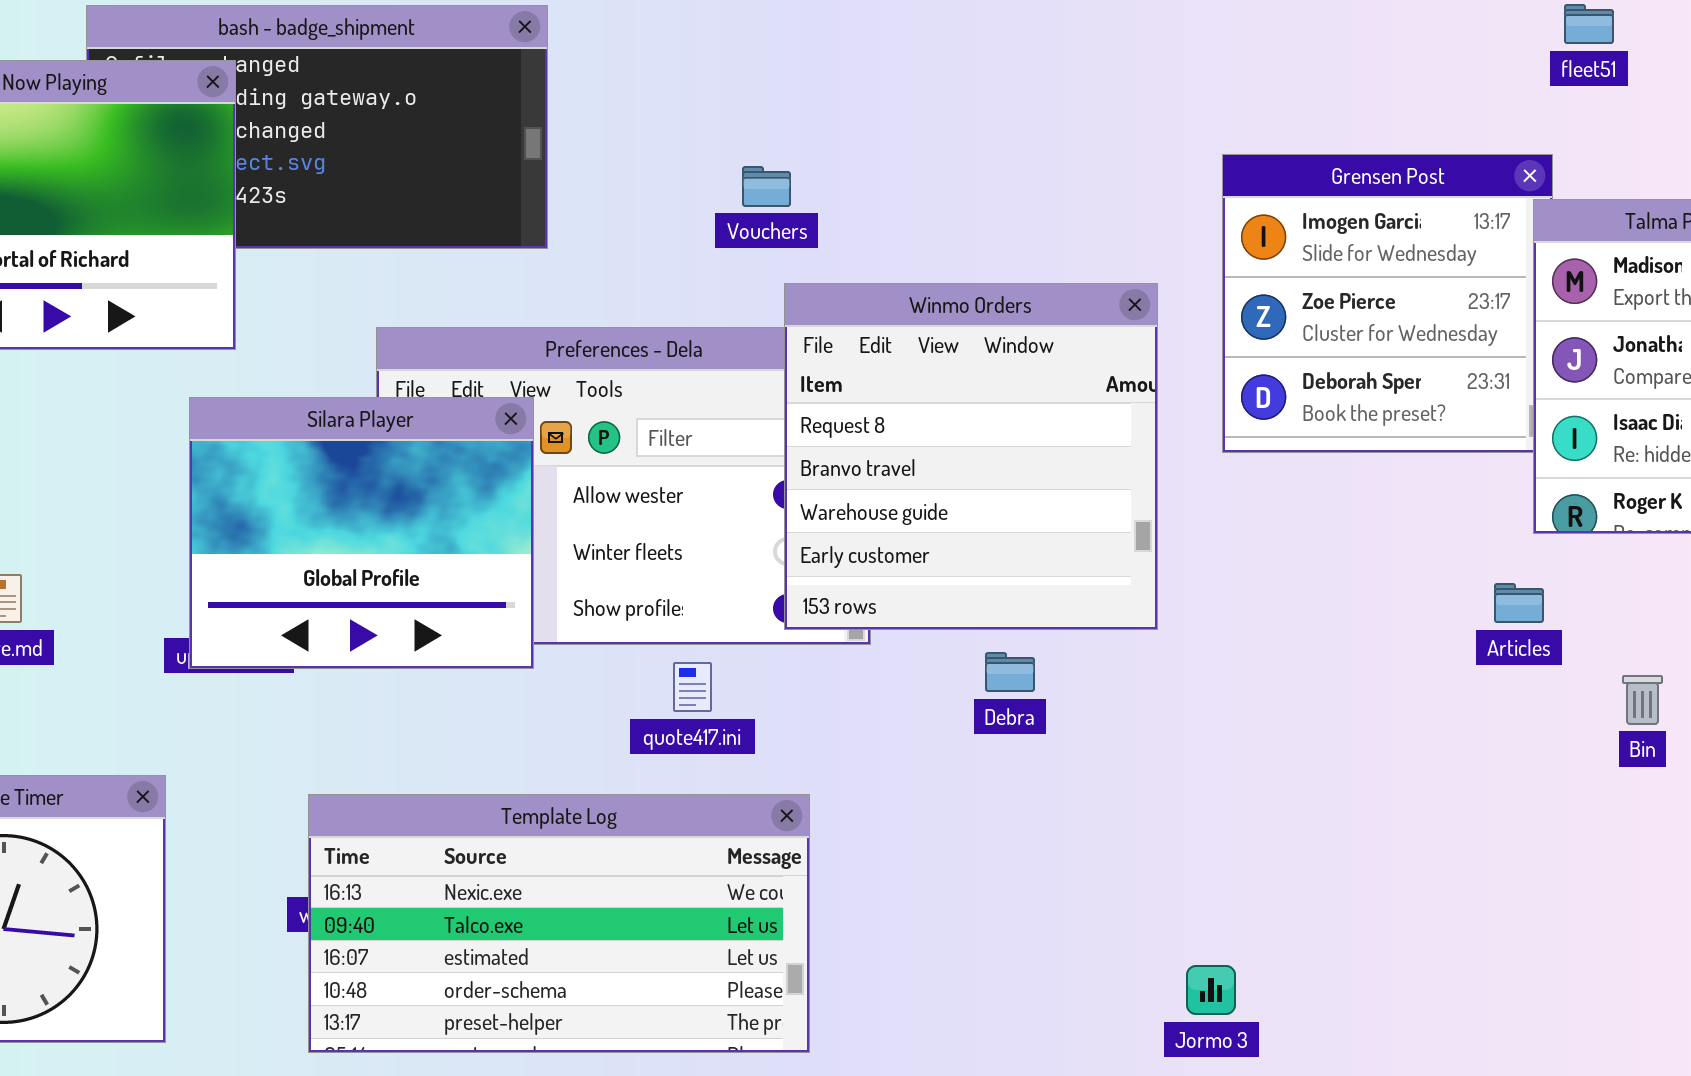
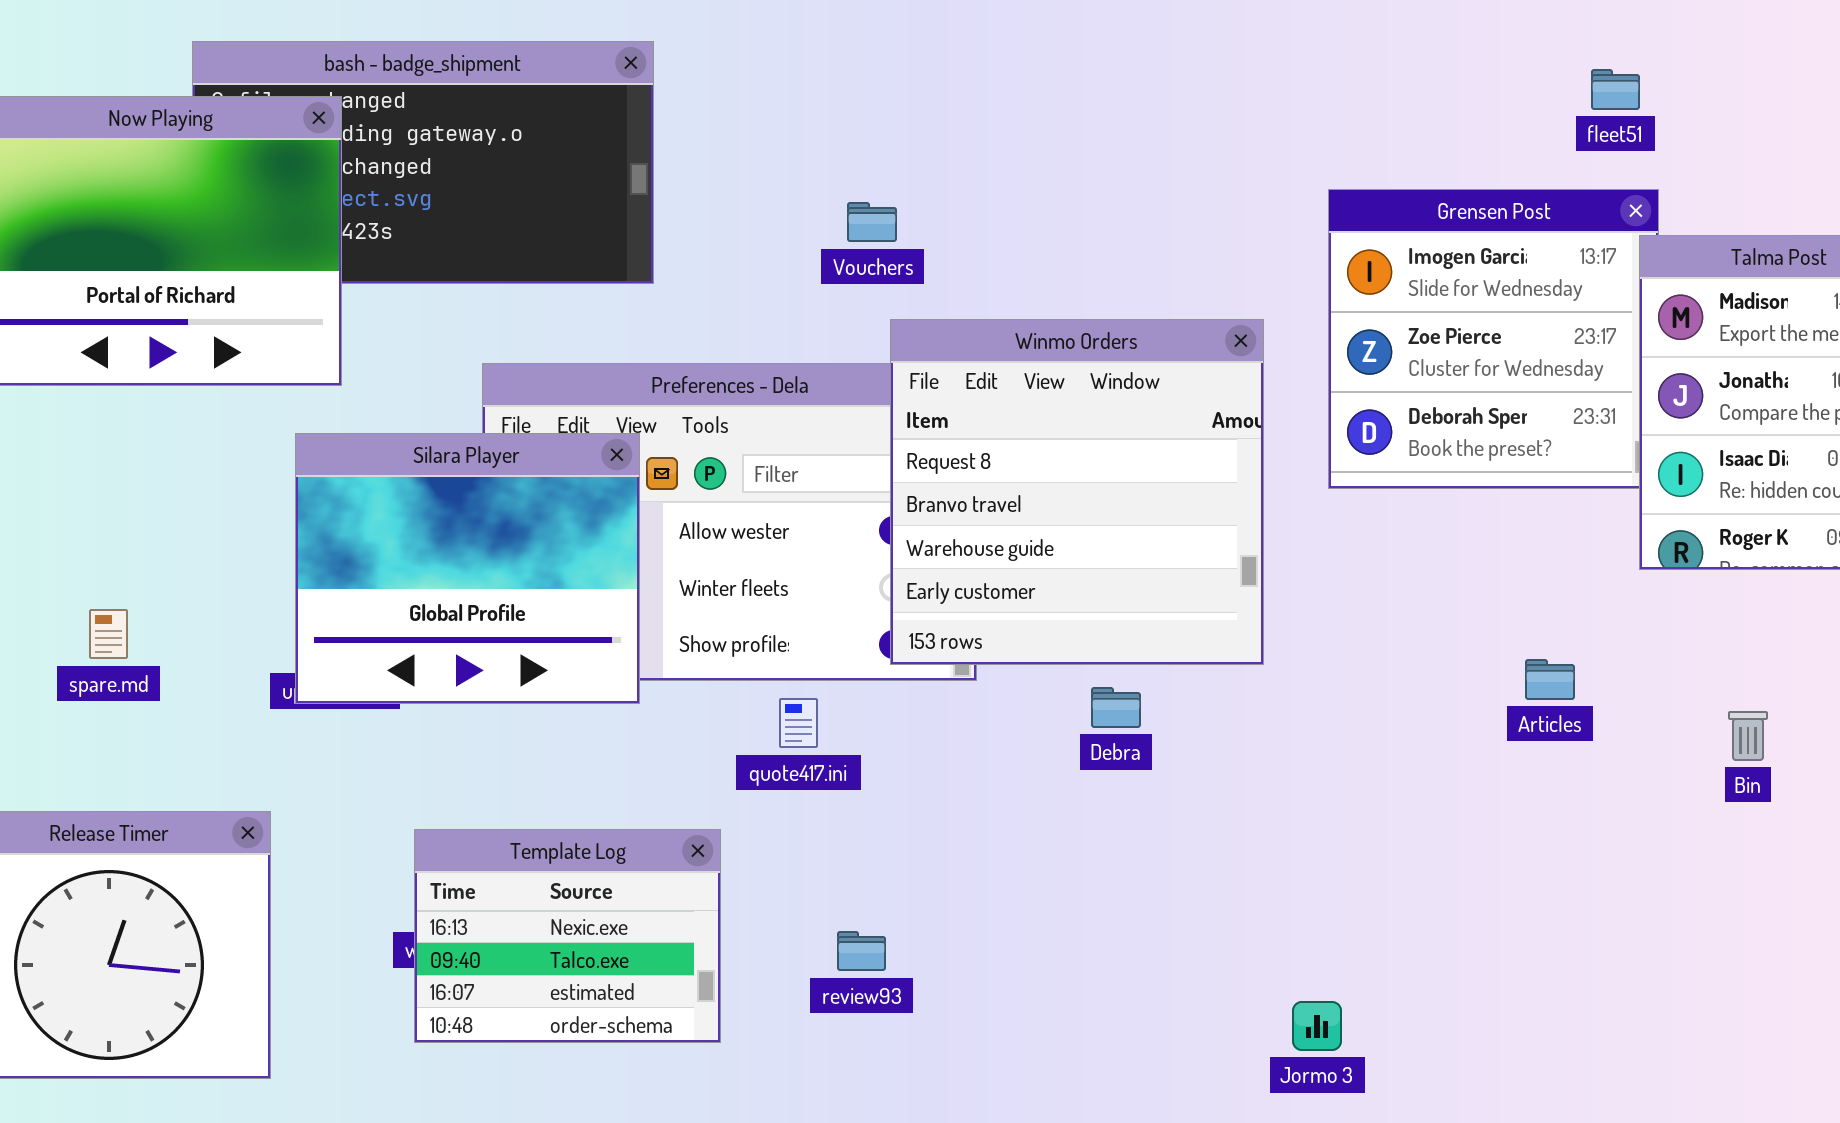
fleet51: [1564,4,1614,44] -> [1591,69,1640,110], moved
Articles: [1494,583,1544,623] -> [1525,659,1575,700], moved
Template Log: [308,794,810,1053] -> [414,829,721,1043], resized

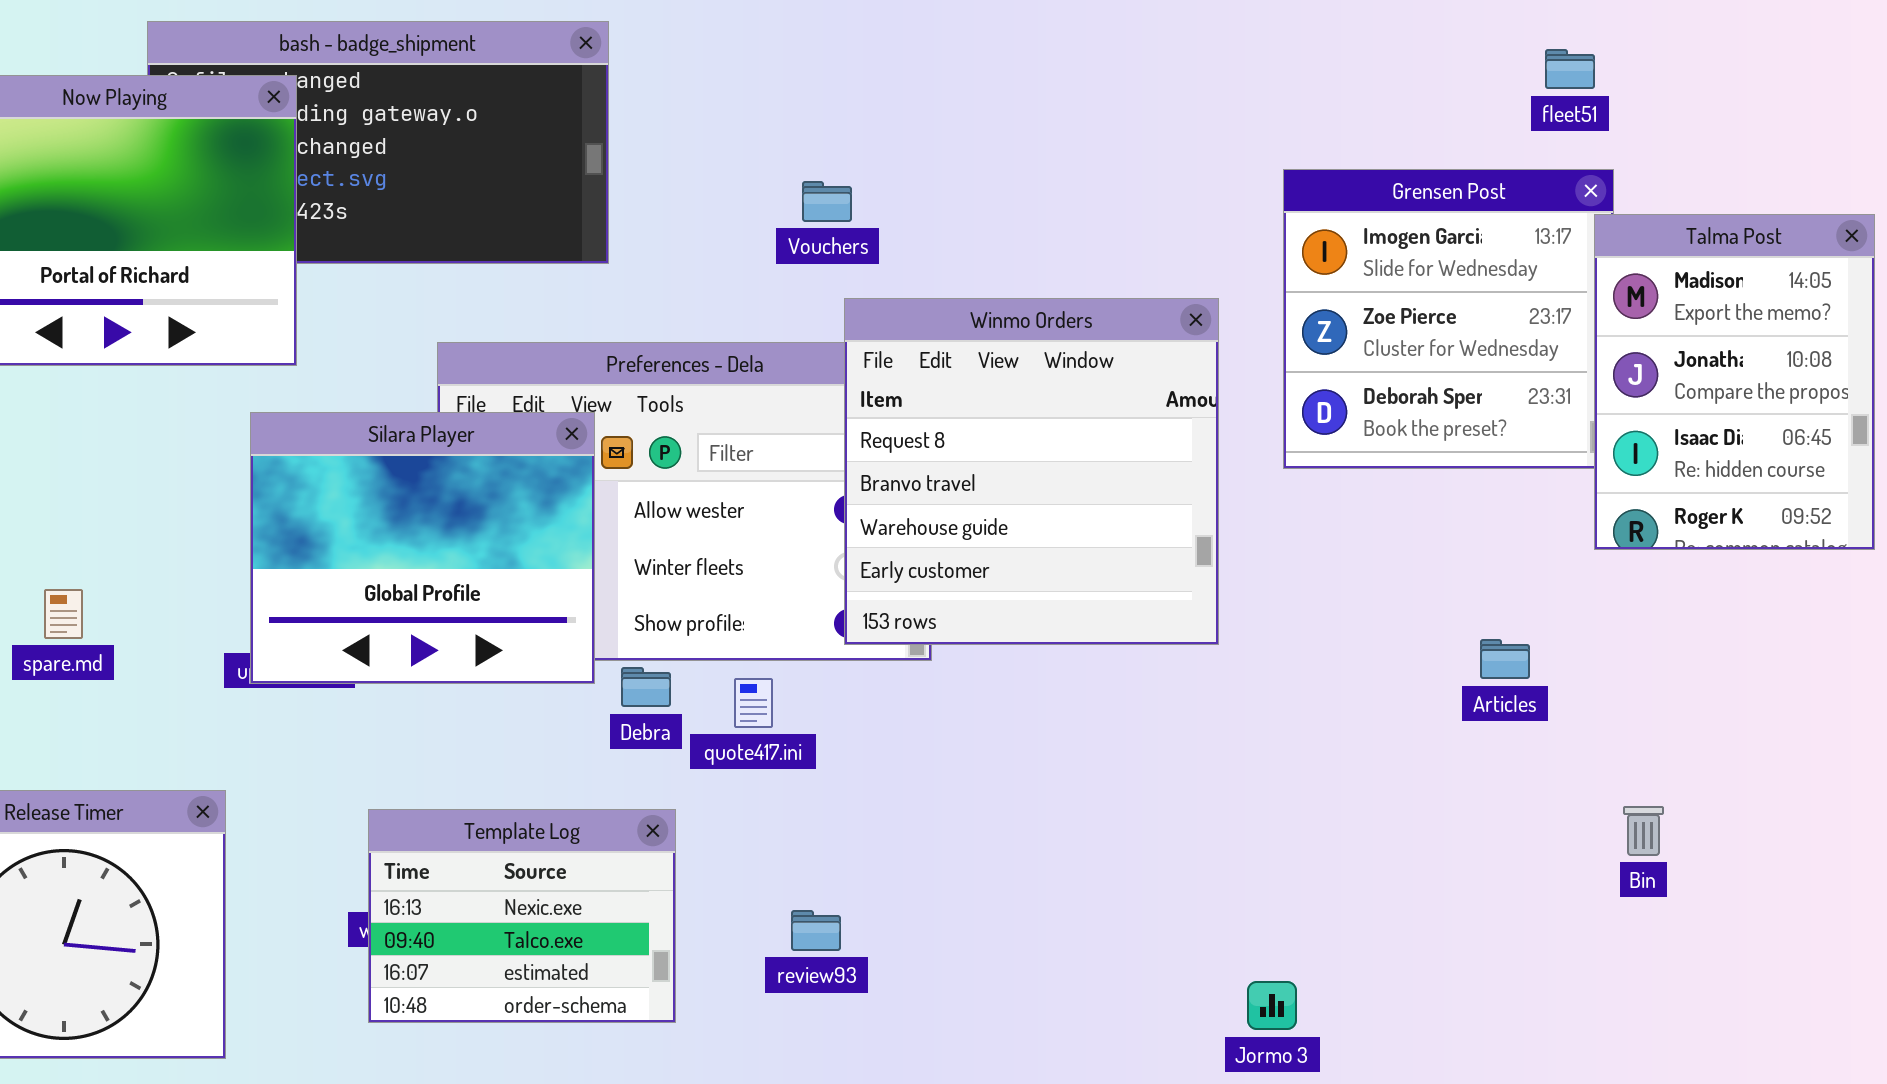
Debra: [1091,687,1141,728] -> [621,667,671,707], moved
Bin: [1728,711,1768,761] -> [1623,806,1664,856], moved

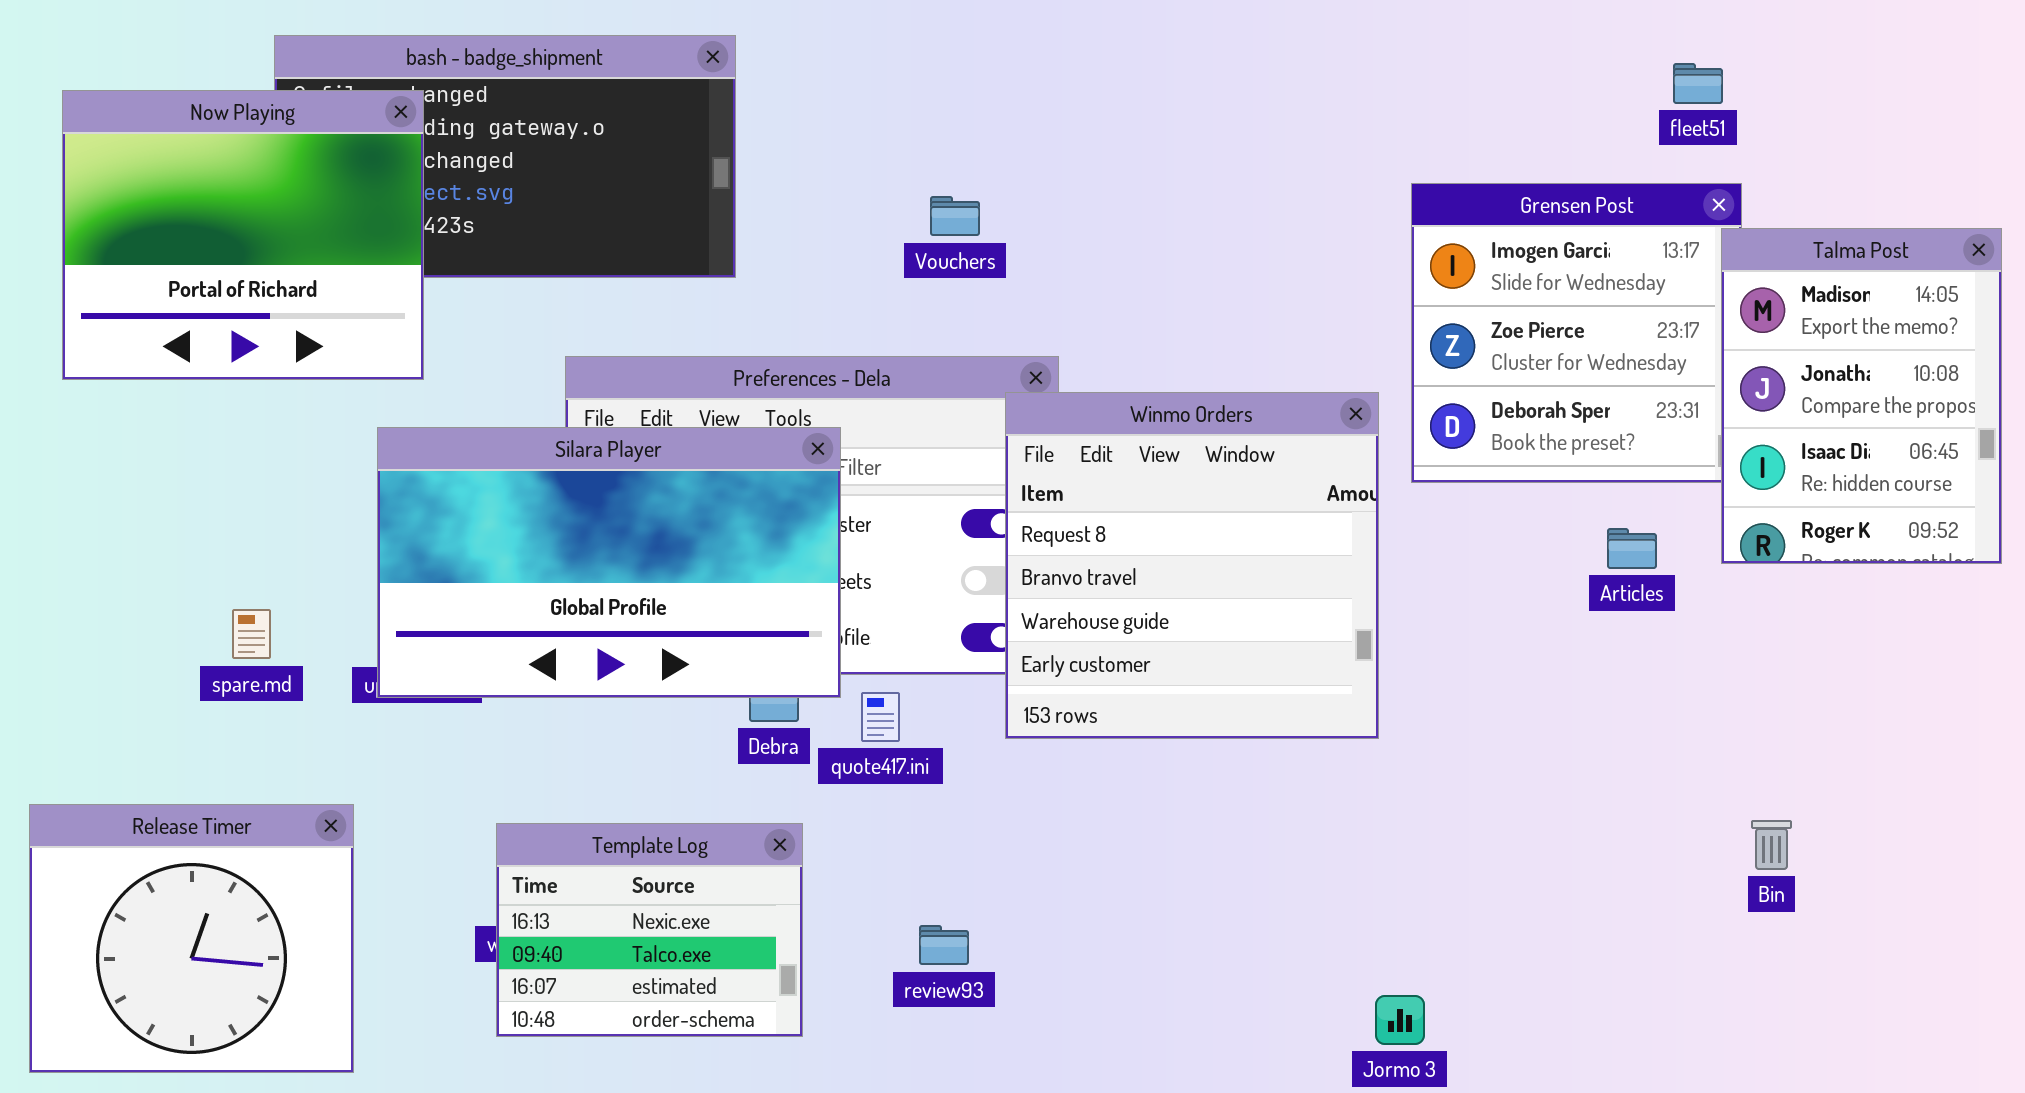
Winmo Orders: [844,298,1219,645] -> [1005,392,1379,739], moved
Silara Player: [250,412,595,684] -> [377,427,841,698], resized
spare.md: [44,589,83,639] -> [232,609,271,659], moved
Articles: [1480,639,1530,679] -> [1607,528,1657,569], moved

